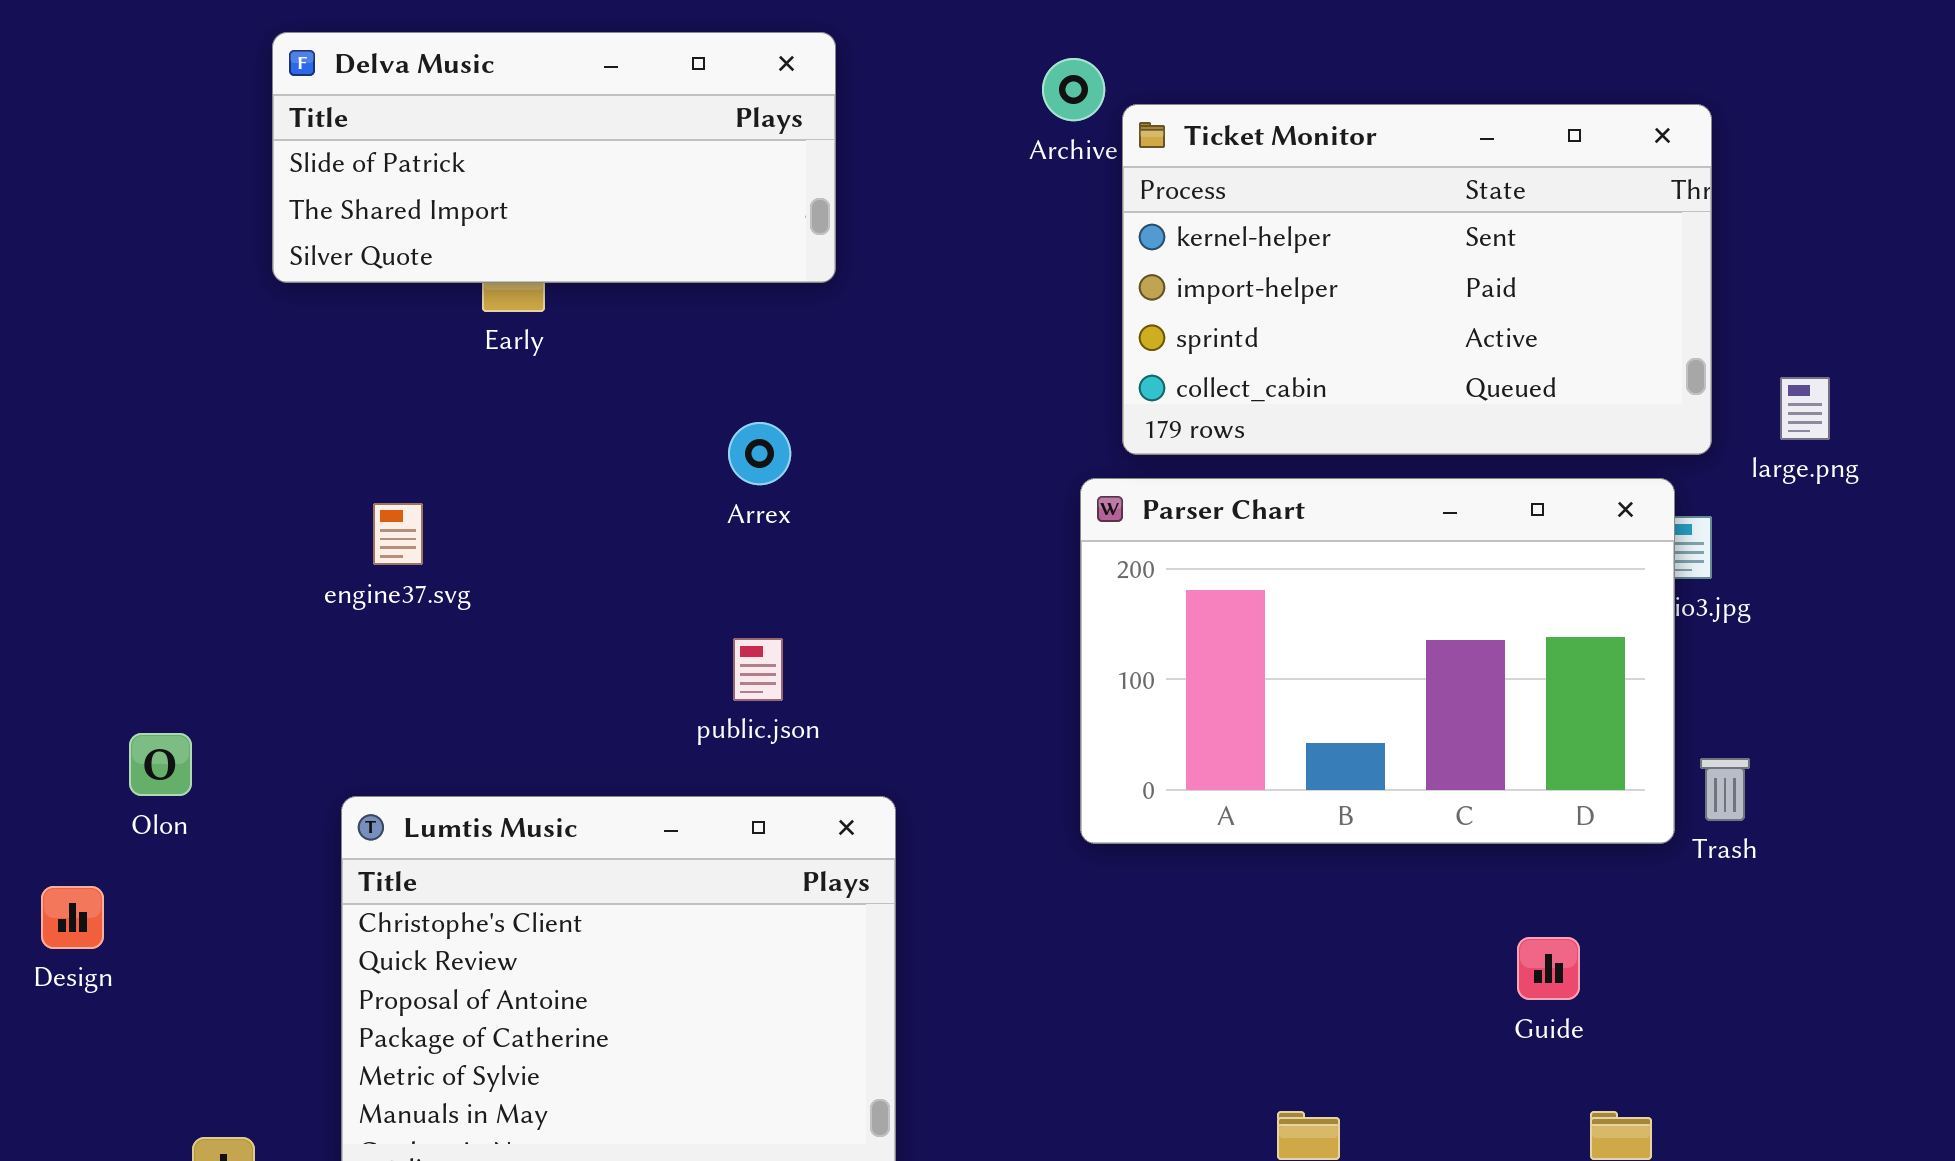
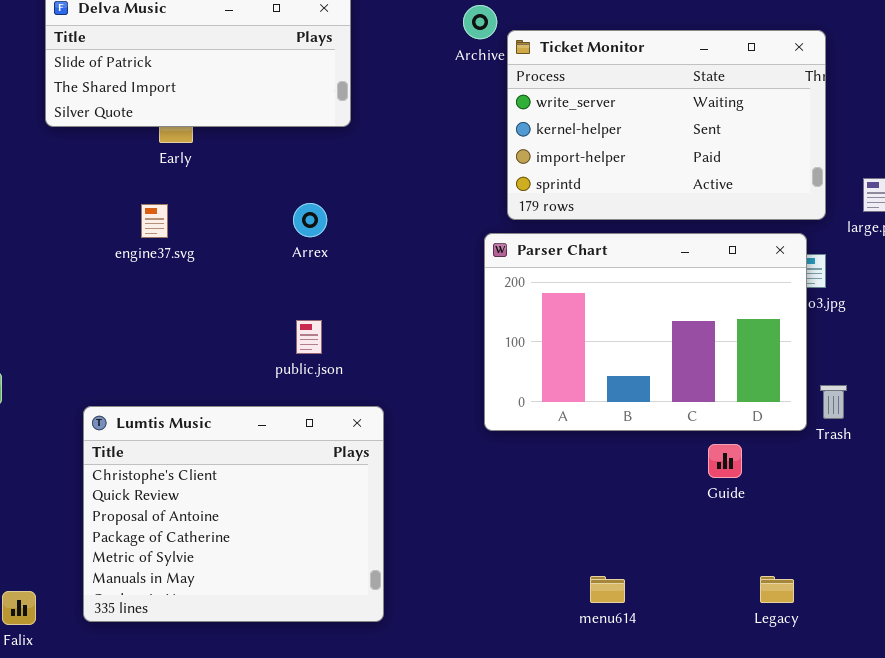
Ticket Monitor: [1122,104,1712,455] -> [507,30,826,220], scrolled up 1 row
engine37.svg: [373,503,423,565] -> [141,204,168,238], moved
Guide: [1517,937,1580,1000] -> [708,444,742,478], moved

